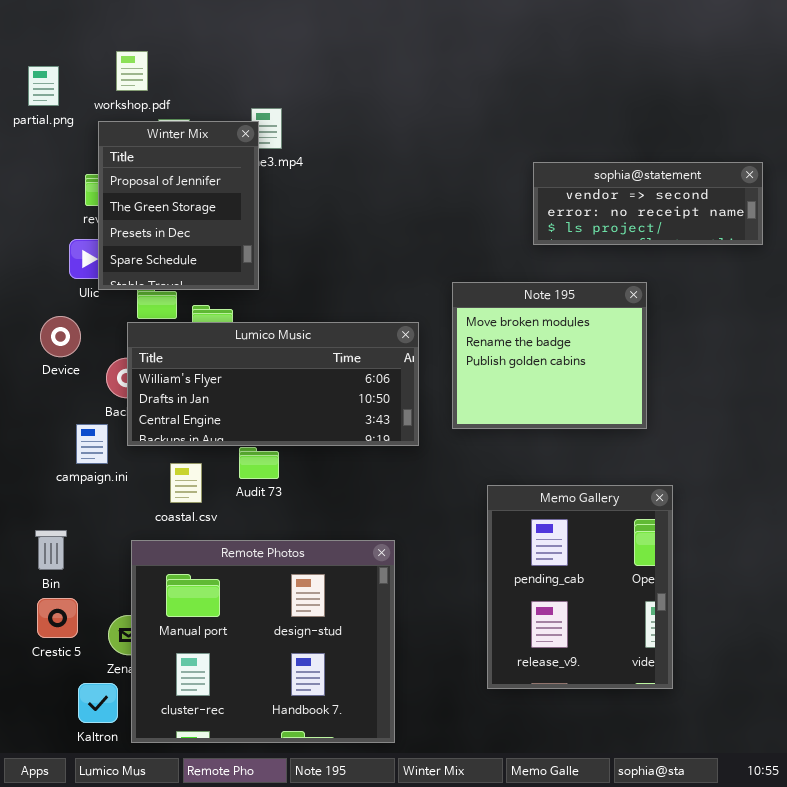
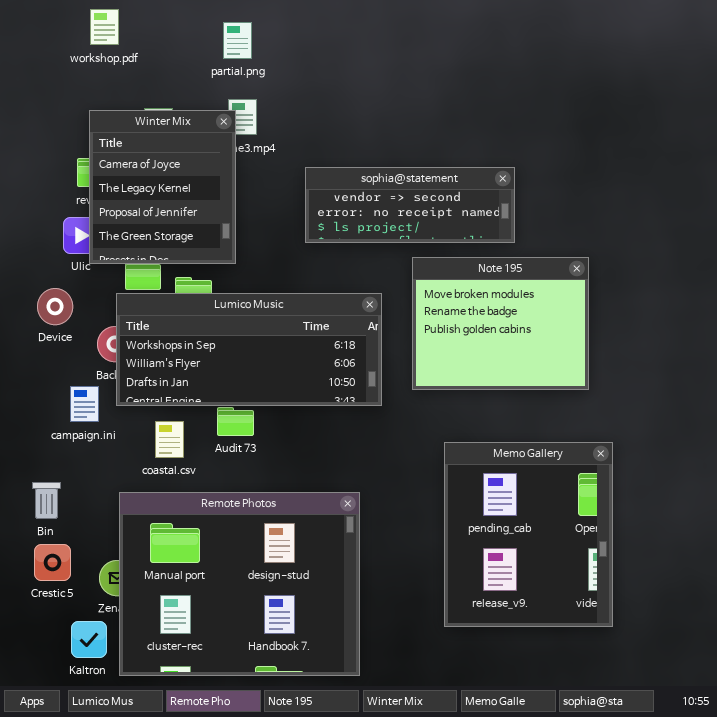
workshop.pdf: [116,51,148,91] -> [90,9,119,45], moved
partial.png: [28,66,59,106] -> [223,22,252,59], moved
Winter Mix: [98,121,259,290] -> [89,110,236,264], scrolled up 2 rows
sophia@statement: [533,162,763,245] -> [305,167,515,243], moved
Lumico Music: [127,322,419,446] -> [116,293,382,406], scrolled up 1 row

